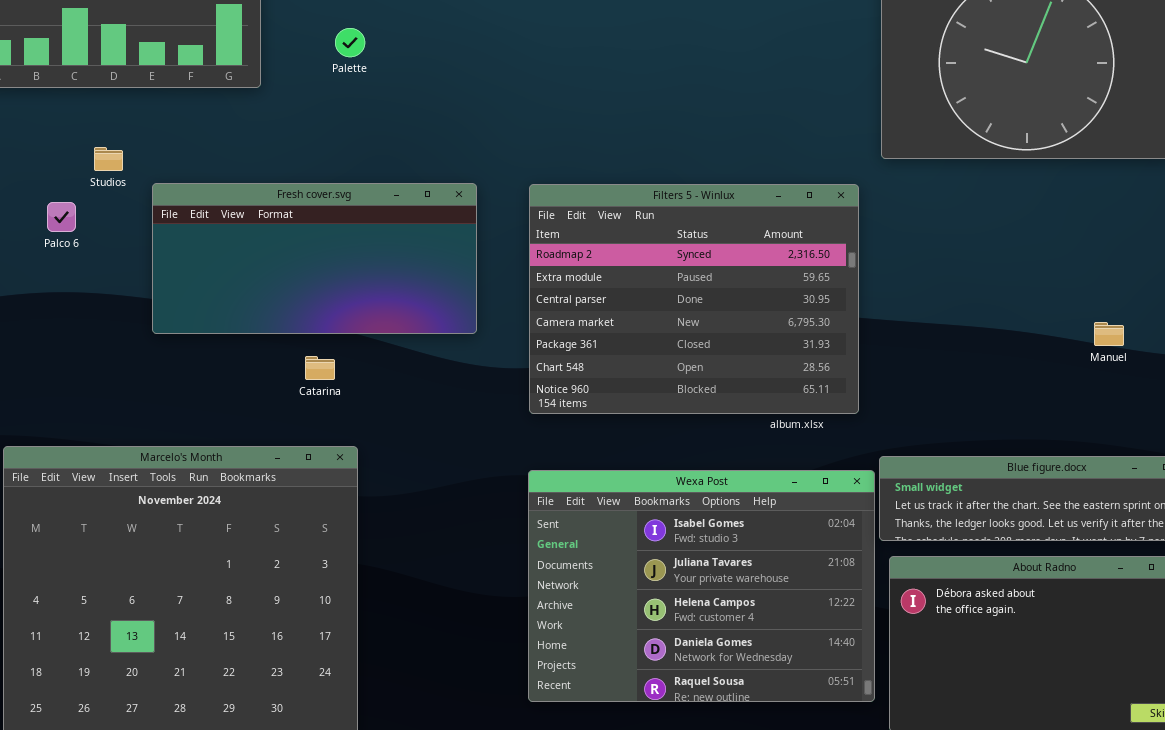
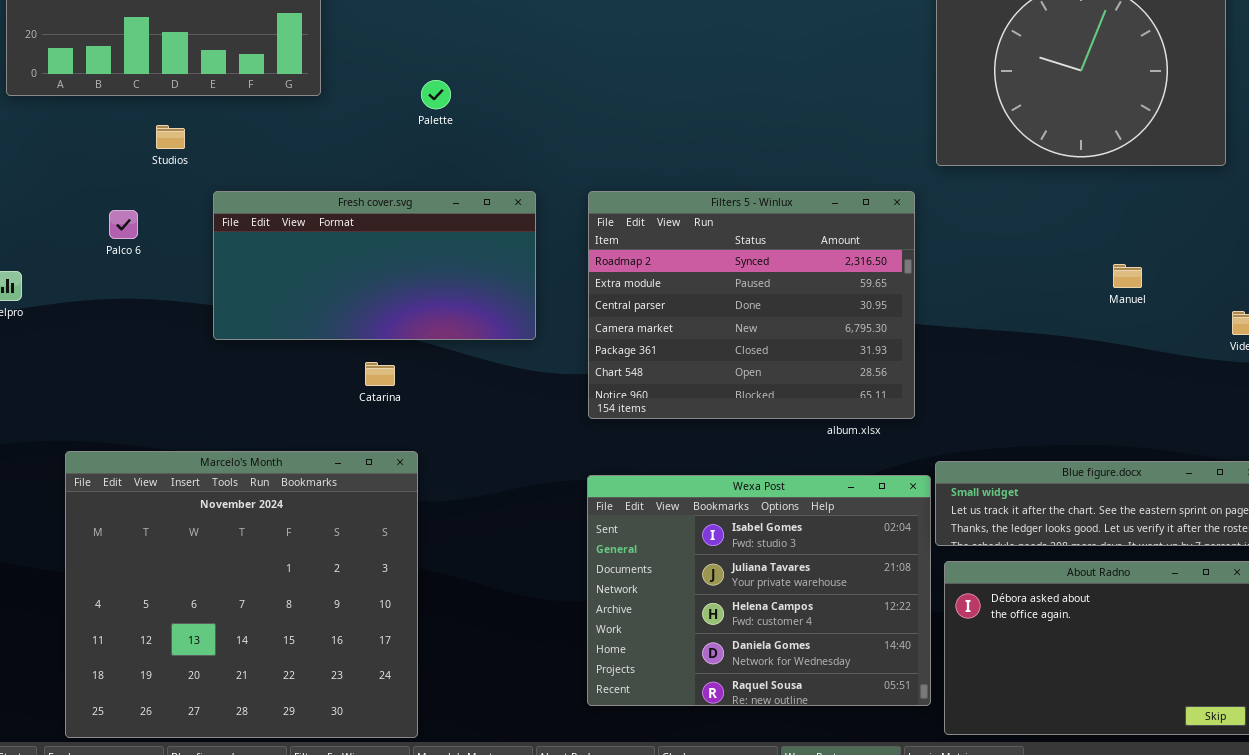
Palette: [335,28,365,57] -> [421,80,451,109], moved
Studios: [94,147,123,171] -> [156,125,185,149], moved
Manuel: [1094,322,1124,346] -> [1113,264,1142,288], moved

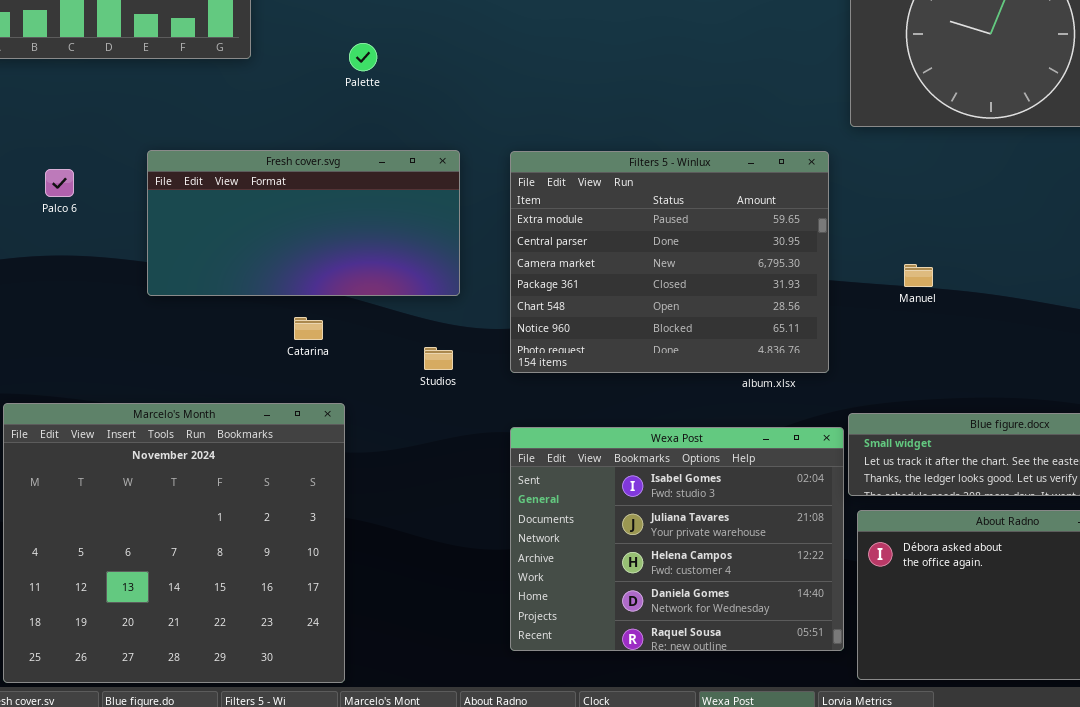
Studios: [156,125,185,149] -> [424,347,453,370], moved
Filters 5 - Winlux: [588,191,915,419] -> [510,151,829,373], scrolled down 1 row
Manuel: [1113,264,1142,288] -> [904,264,933,287], moved

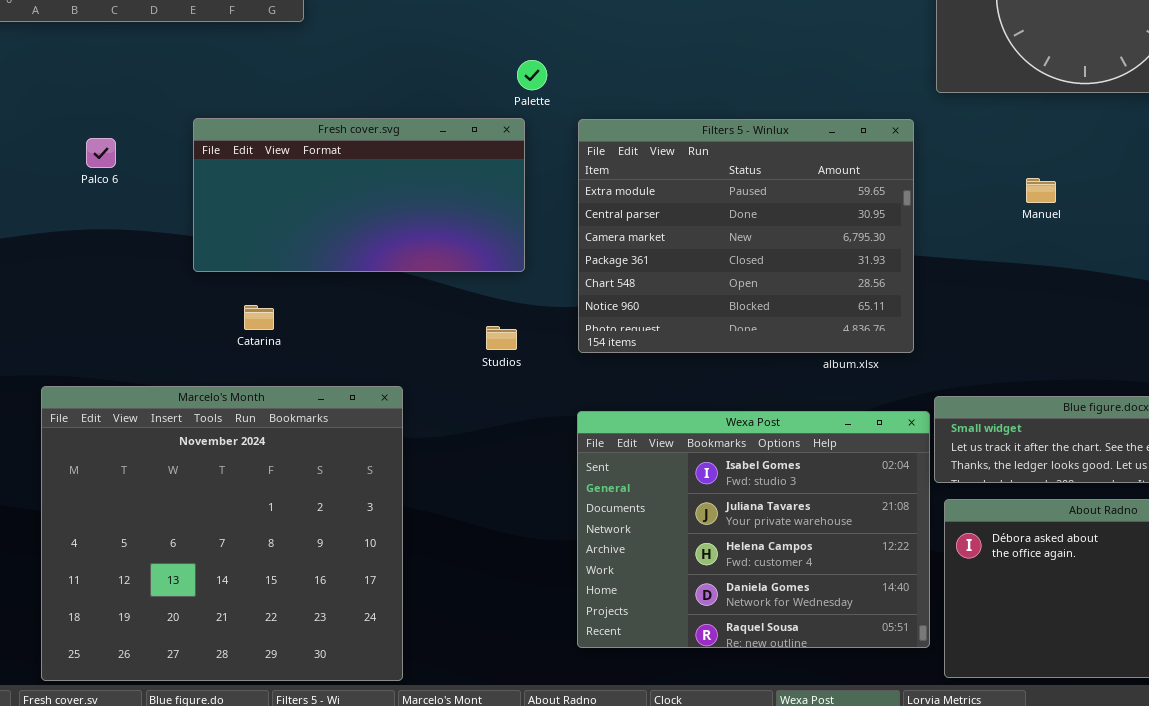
Palette: [349,43,377,71] -> [517,60,547,90], moved
Manuel: [904,264,933,287] -> [1026,178,1056,203], moved
Catarina: [294,317,323,340] -> [244,305,274,330], moved

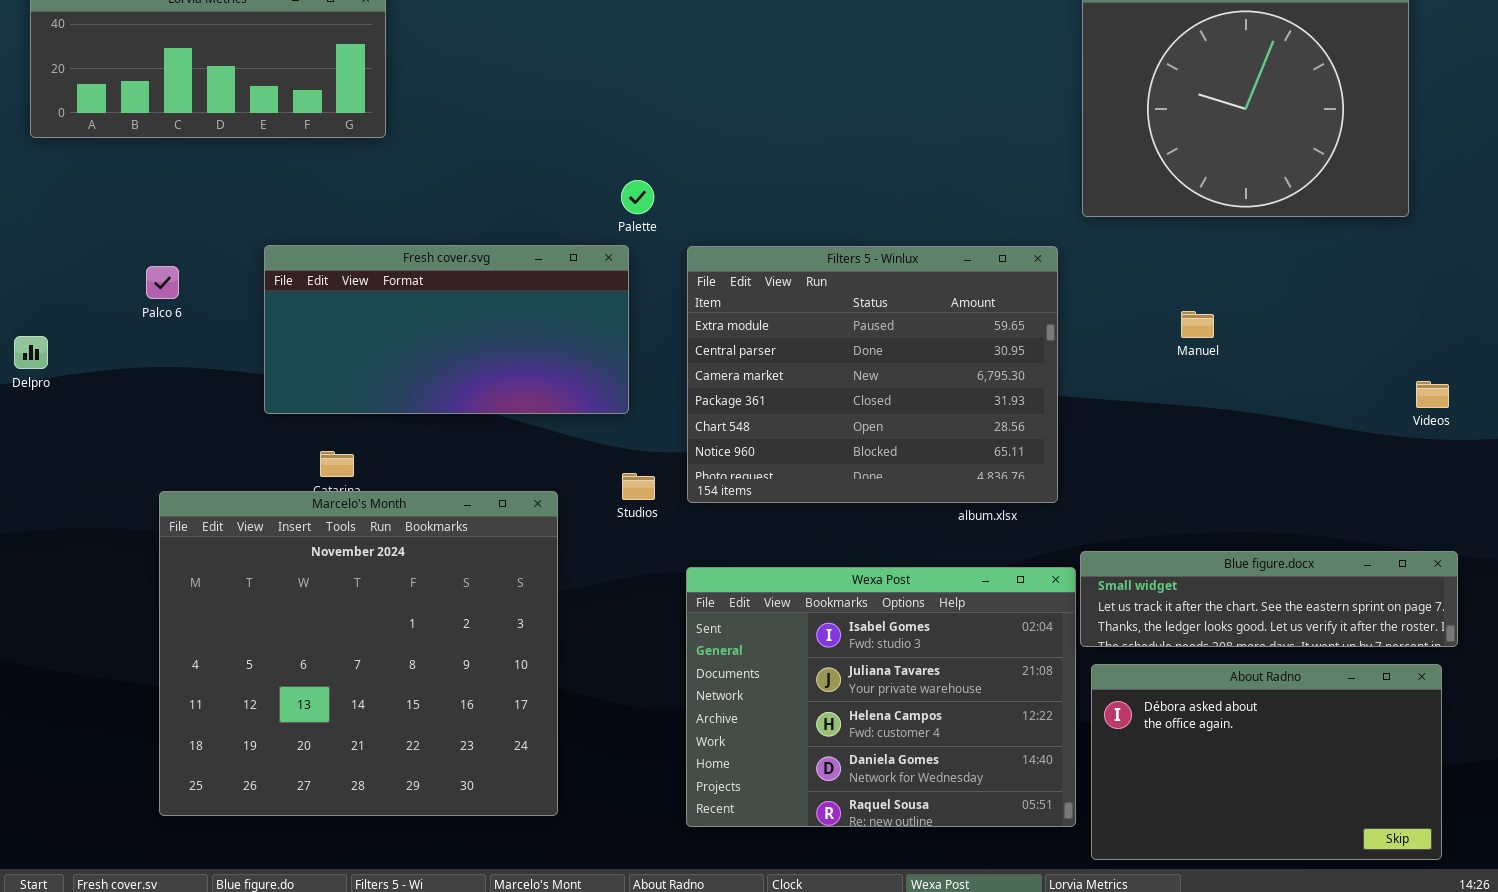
Studios: [486,326,517,350] -> [622,473,655,500], moved
Marcelo's Month: [41,386,403,681] -> [159,491,558,816], moved

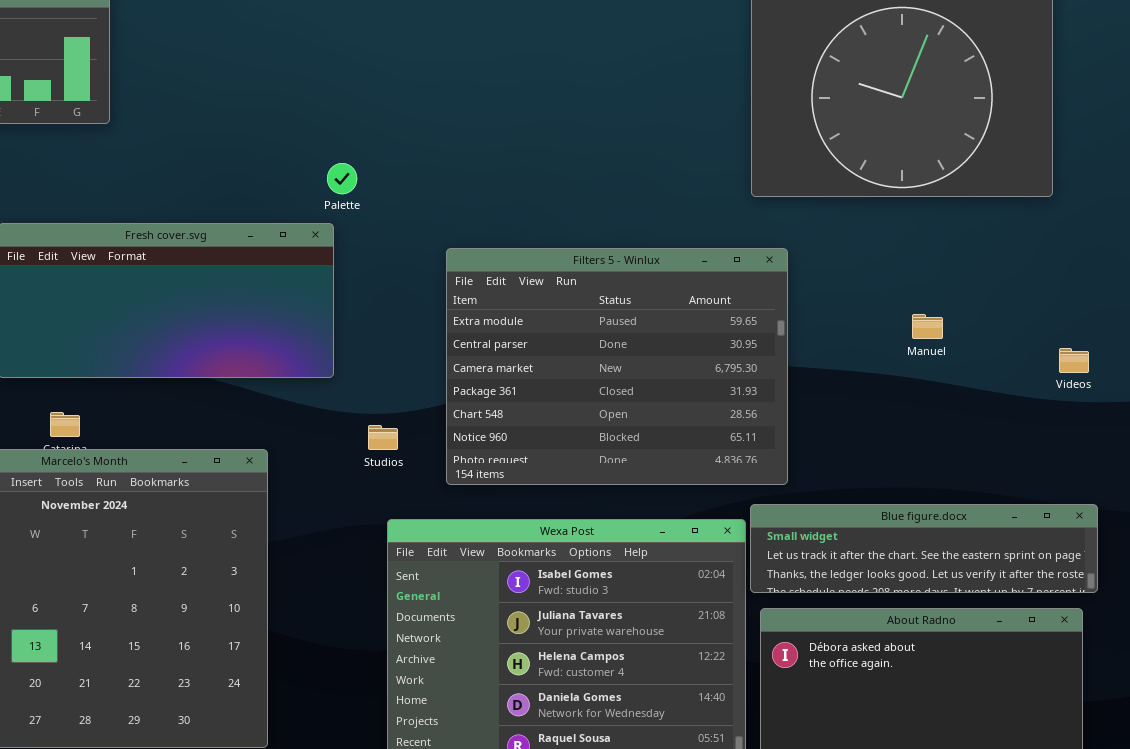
Filters 5 - Winlux: [687,246,1058,503] -> [446,248,788,485], moved
Manuel: [1181,311,1214,338] -> [912,314,943,339], moved
Studios: [622,473,655,500] -> [368,425,398,450], moved

